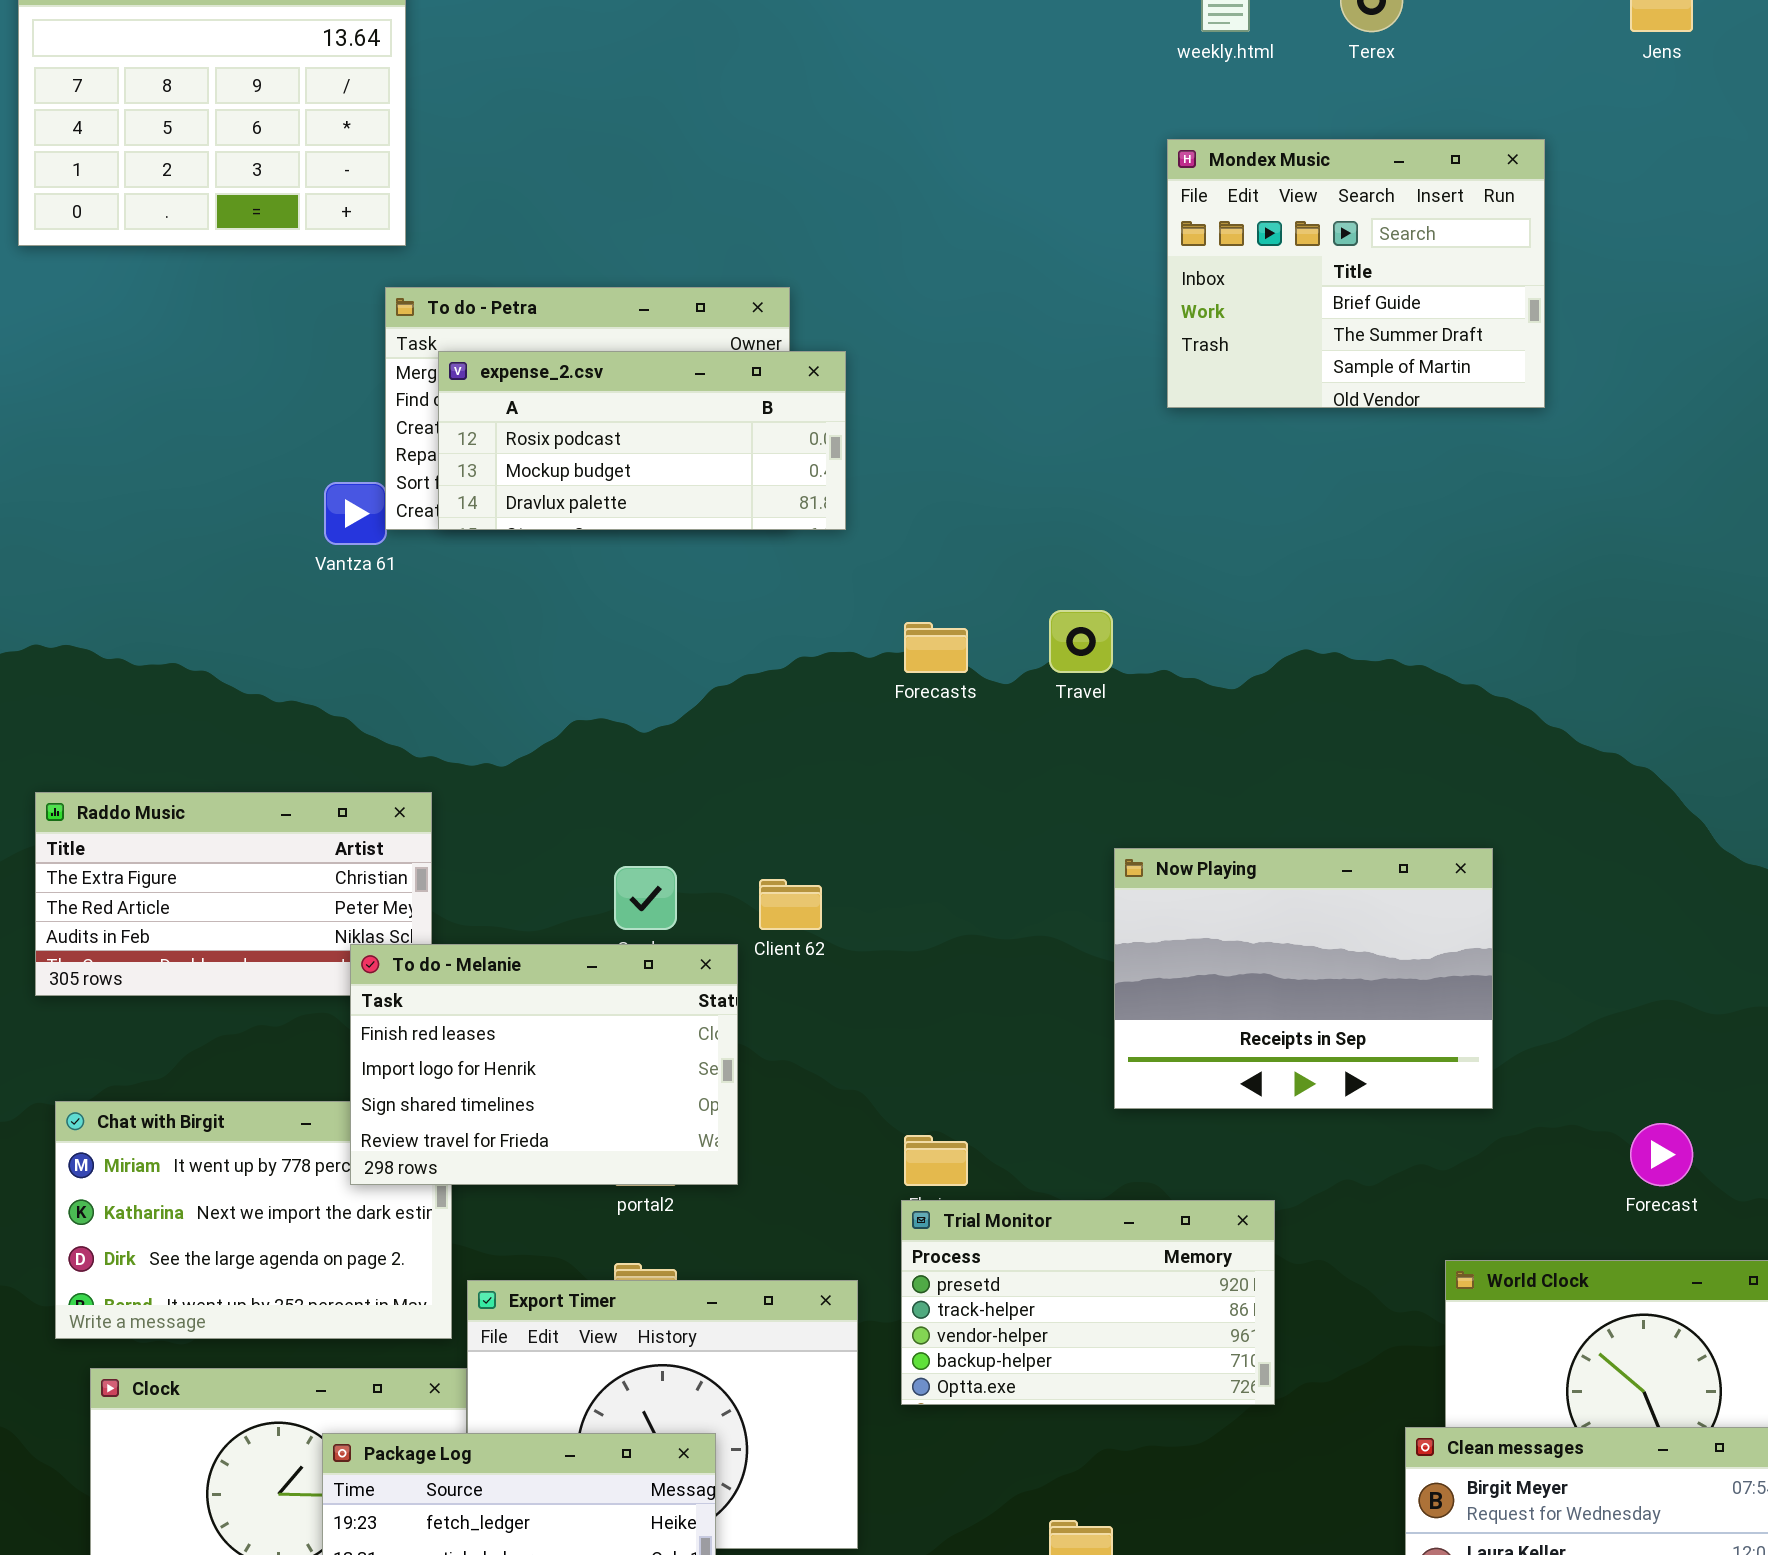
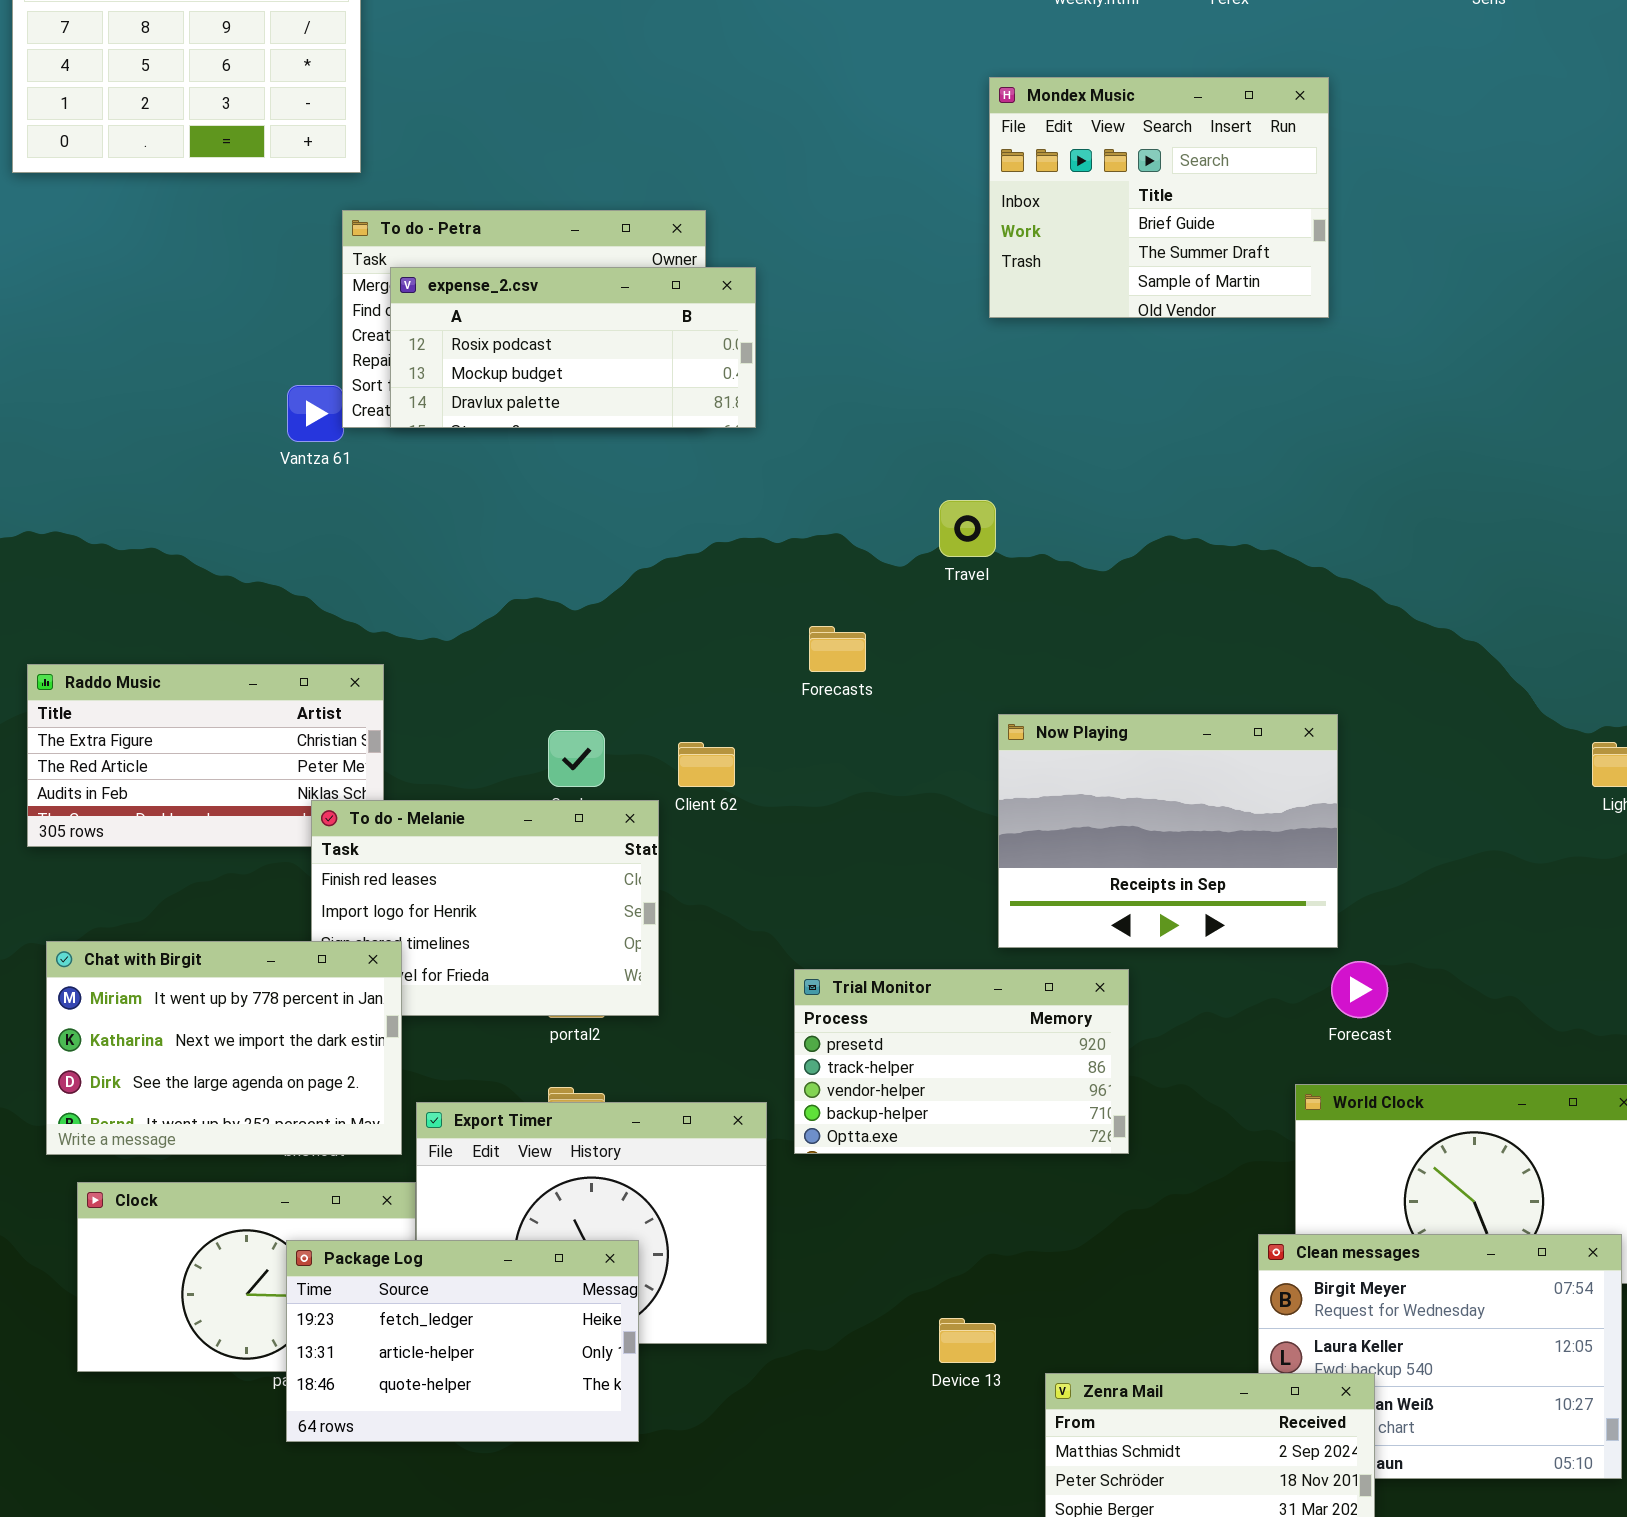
Mondex Music: [1167,139,1545,408] -> [989,77,1329,318], moved
Forecasts: [904,622,968,673] -> [809,626,866,672], moved
Chat with Birgit: [55,1101,452,1339] -> [46,941,402,1155], raised
Forecast: [1630,1123,1693,1186] -> [1331,961,1388,1018], moved
Trial Monitor: [901,1200,1275,1405] -> [794,969,1129,1154], moved

